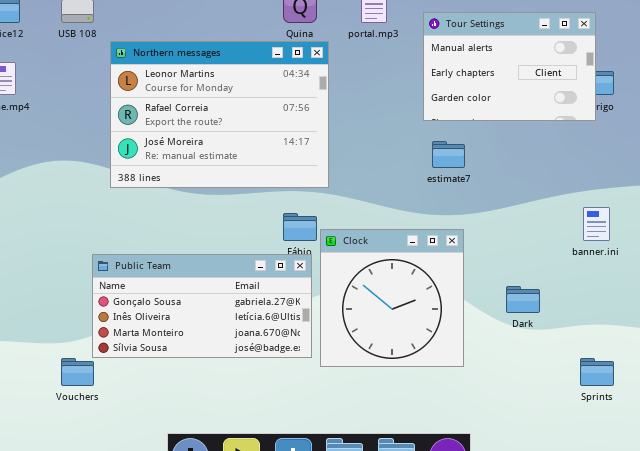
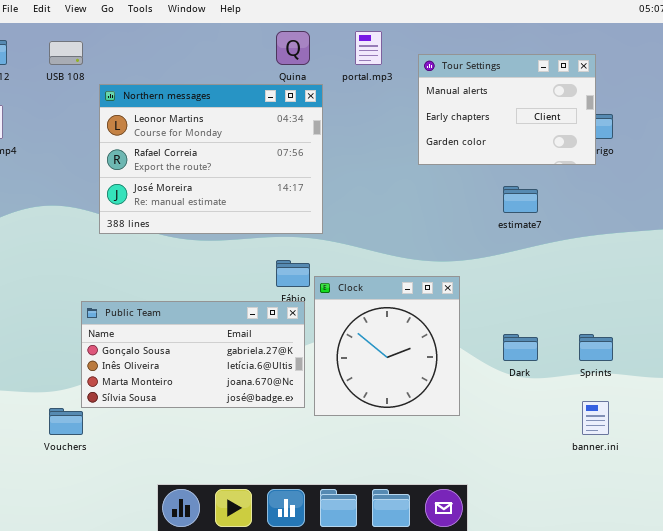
estimate7: [432,141,465,168] -> [503,186,538,213], moved
banner.ini: [583,207,610,241] -> [582,401,609,435], moved
Sprints: [580,358,614,386] -> [579,334,613,361], moved

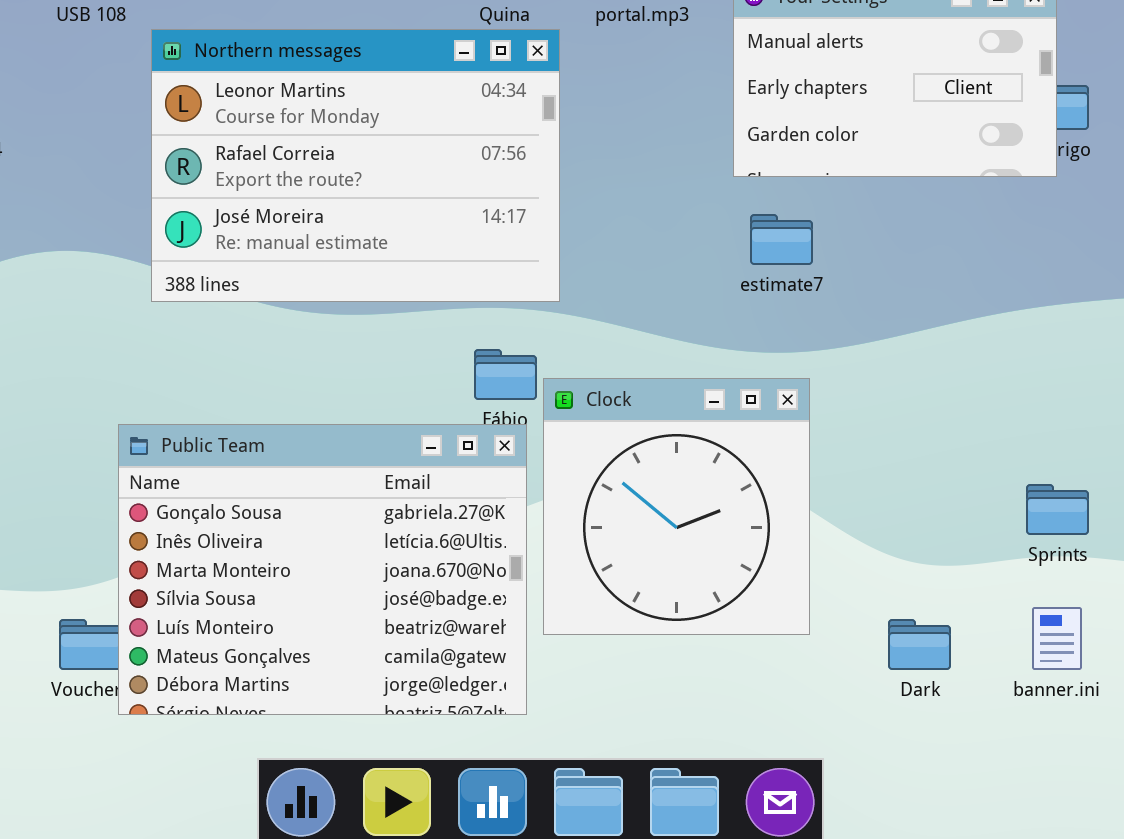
estimate7: [503,186,538,213] -> [750,214,813,265], moved
Public Team: [81,301,305,408] -> [118,424,527,715], resized
Dark: [503,334,538,361] -> [888,619,951,670], moved

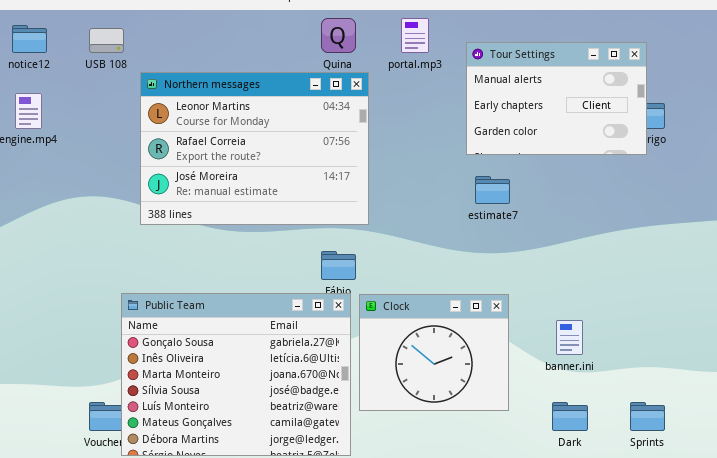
Clock: [543,378,810,635] -> [359,294,509,411], resized
Sprints: [1026,484,1089,535] -> [630,402,665,431], moved
banner.ini: [1032,607,1082,670] -> [556,320,583,355], moved

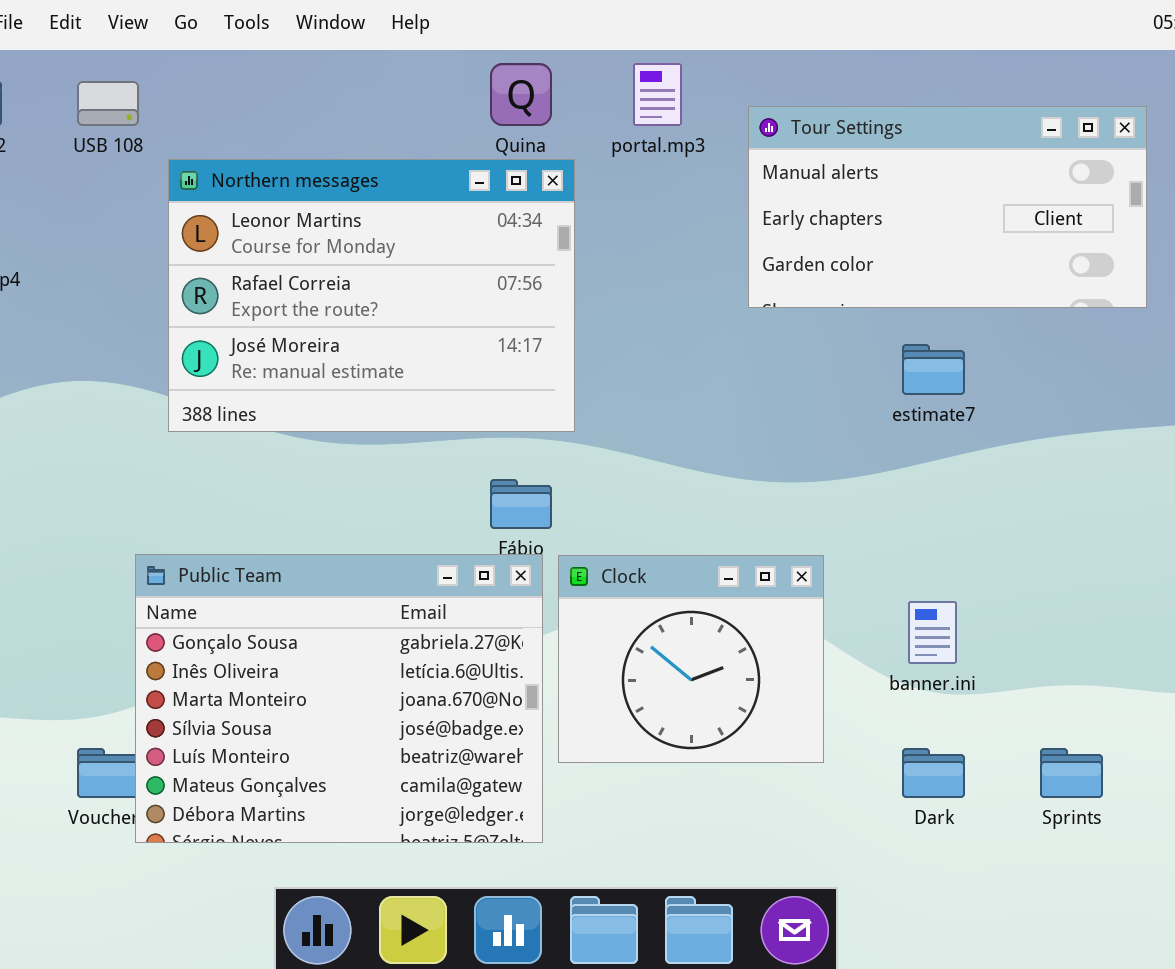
Tour Settings: [466,42,647,155] -> [748,106,1147,308], resized
estimate7: [475,176,510,204] -> [902,344,965,395], moved

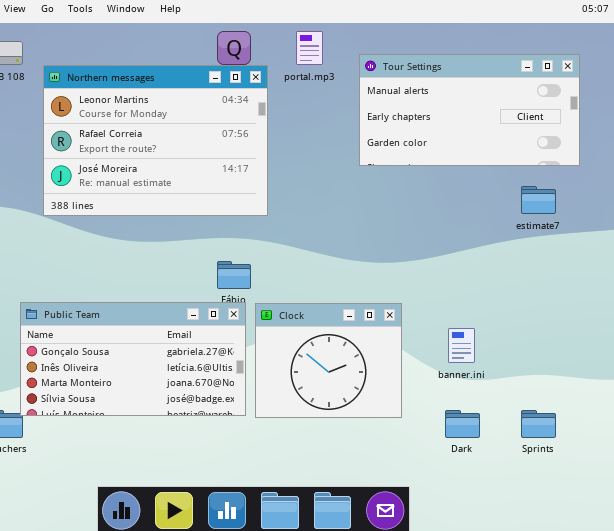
Northern messages: [168,159,575,432] -> [43,65,268,216], moved
estimate7: [902,344,965,395] -> [521,186,556,214], moved
Public Team: [135,554,543,843] -> [20,302,246,416], resized

